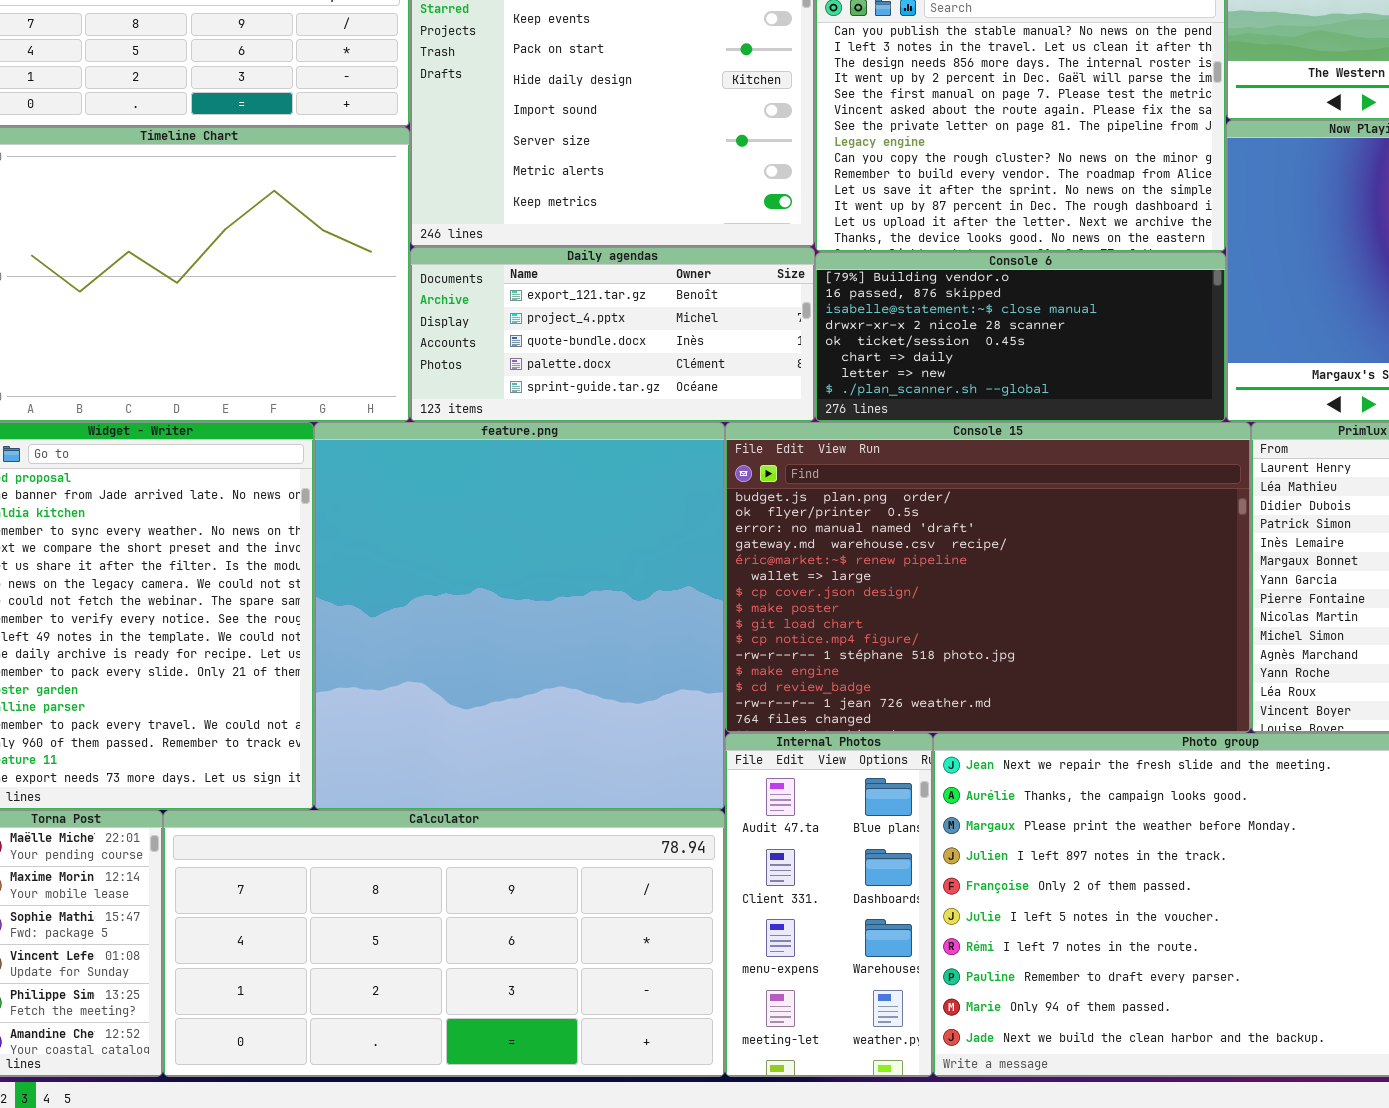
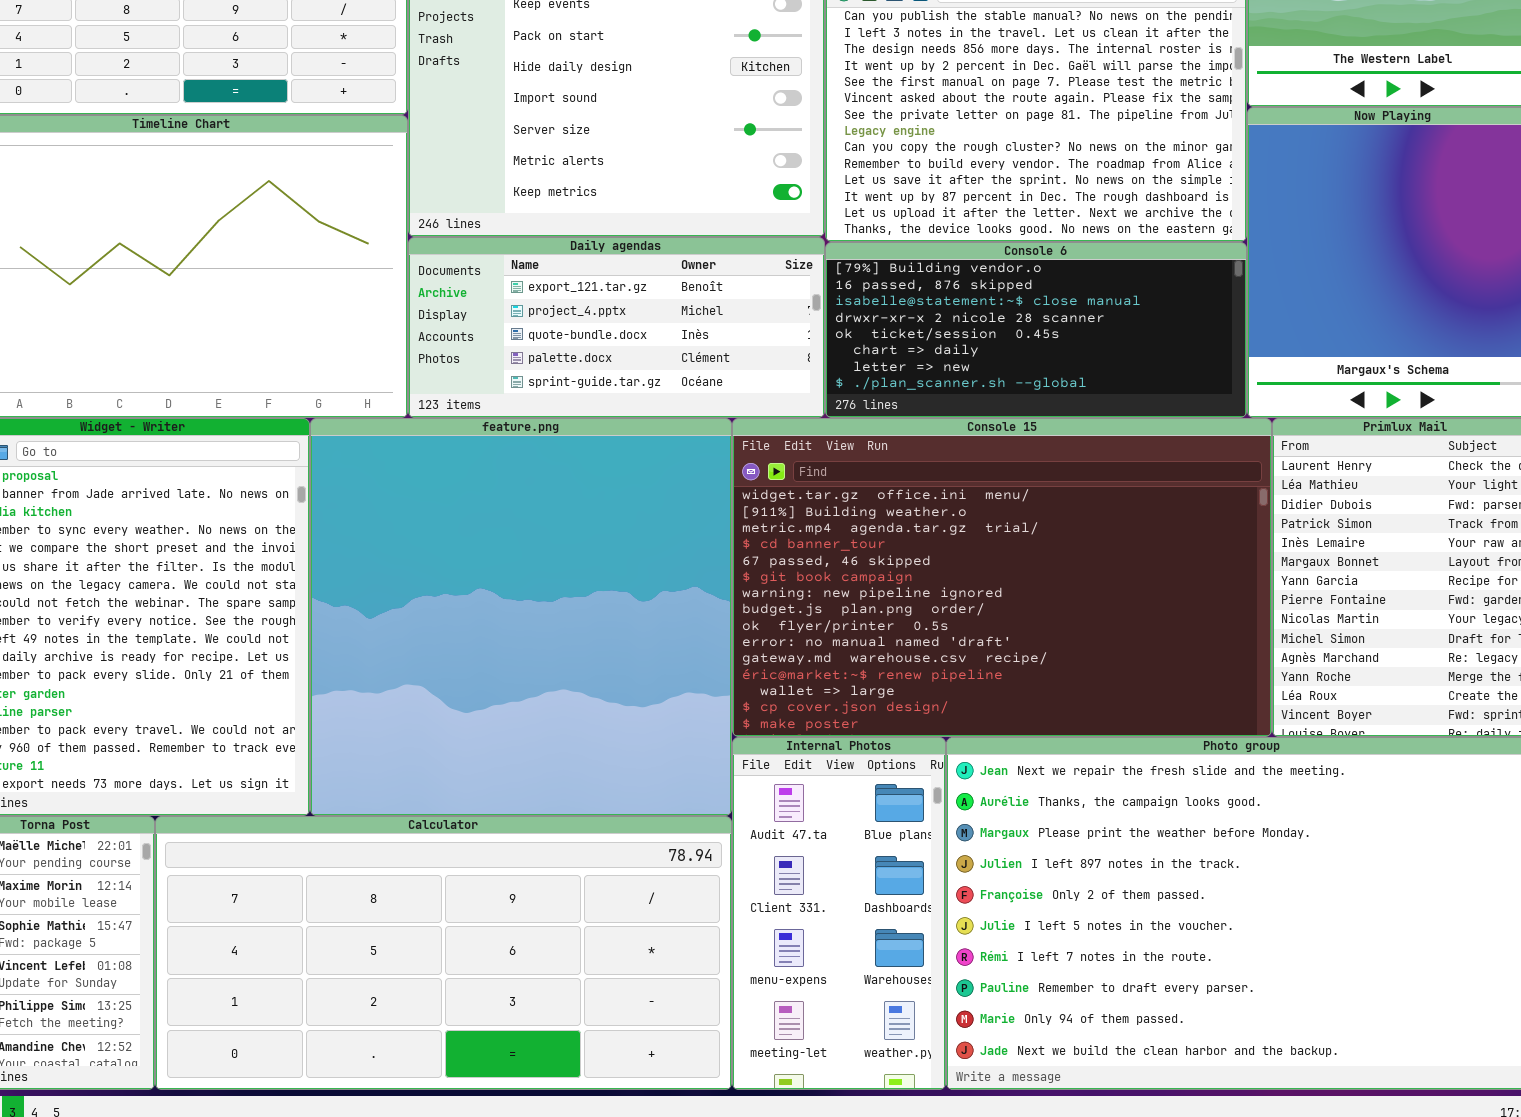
Console 15: [725,422,1251,733] -> [732,418,1272,737], scrolled up 7 rows

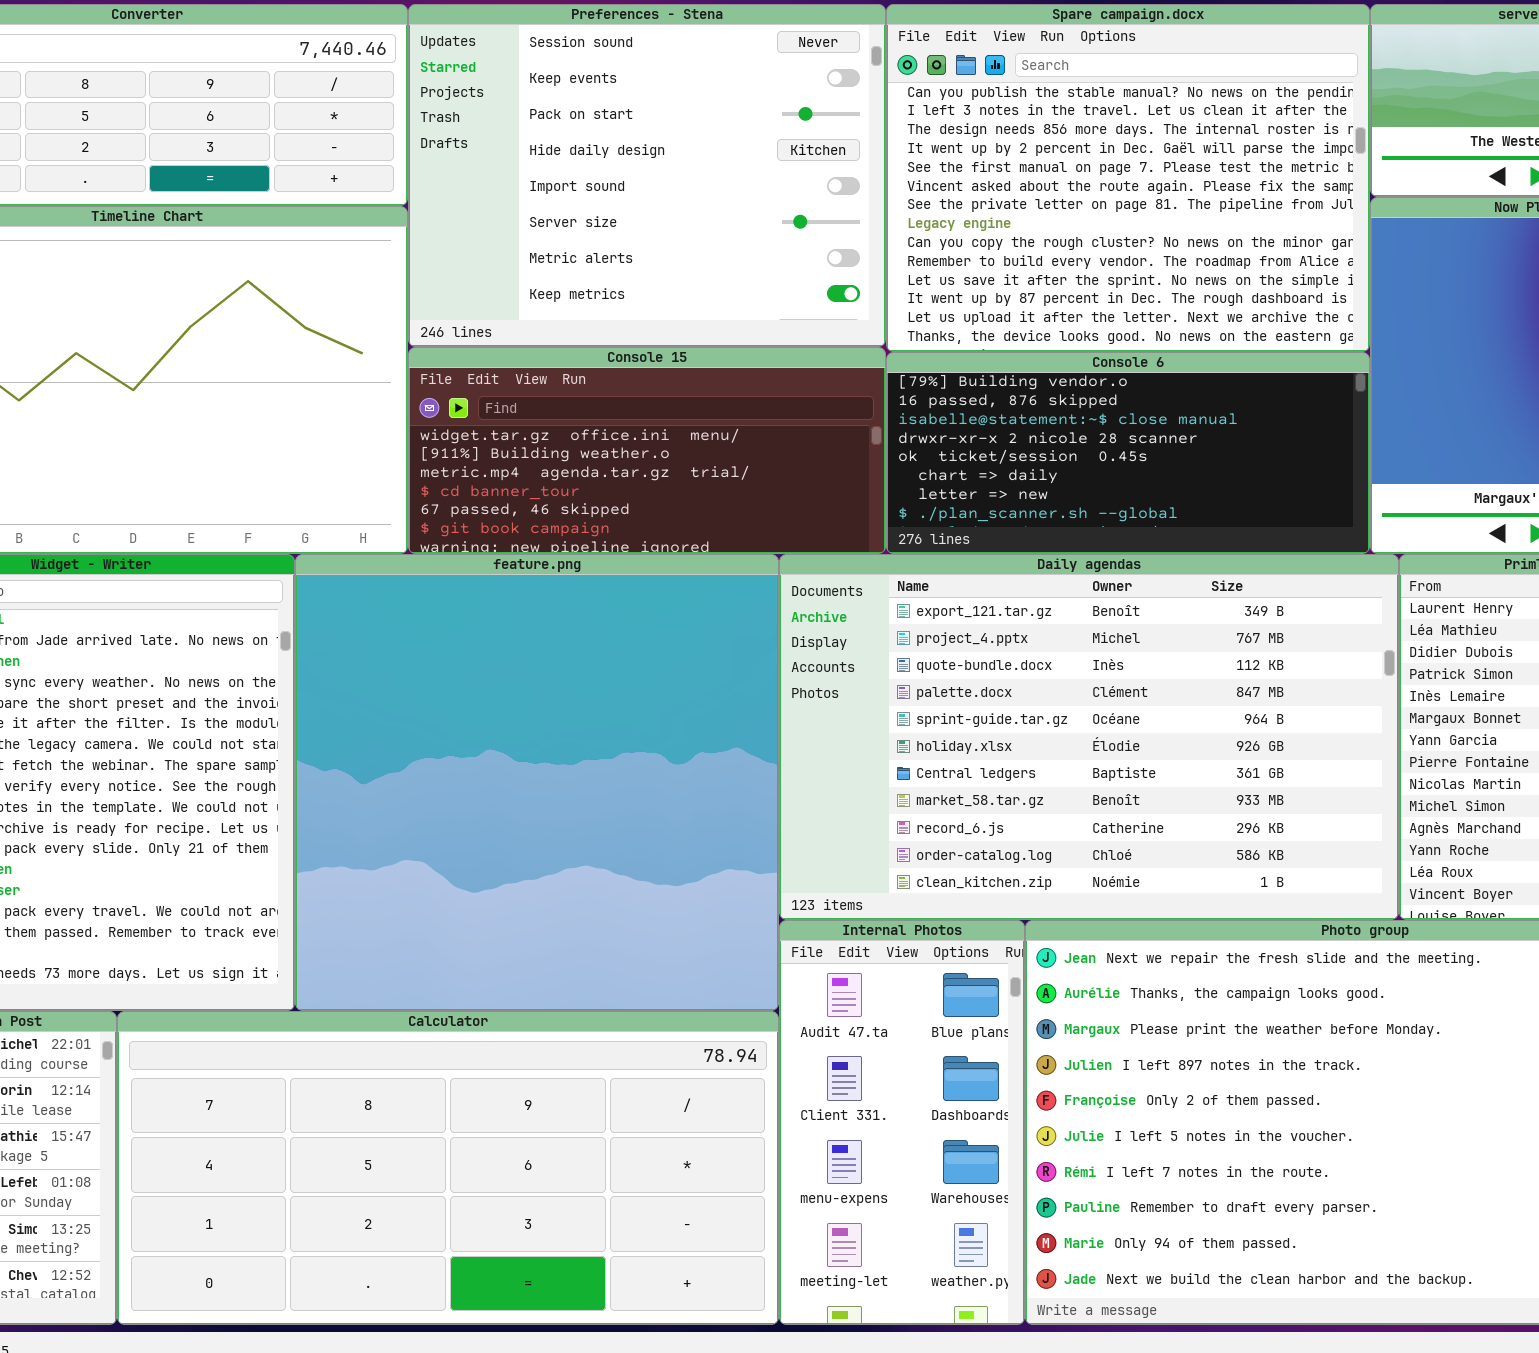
Daily agendas: [408,237,825,418] -> [779,554,1399,920], moved, resized
Console 15: [732,418,1272,737] -> [408,347,886,554], moved, resized

